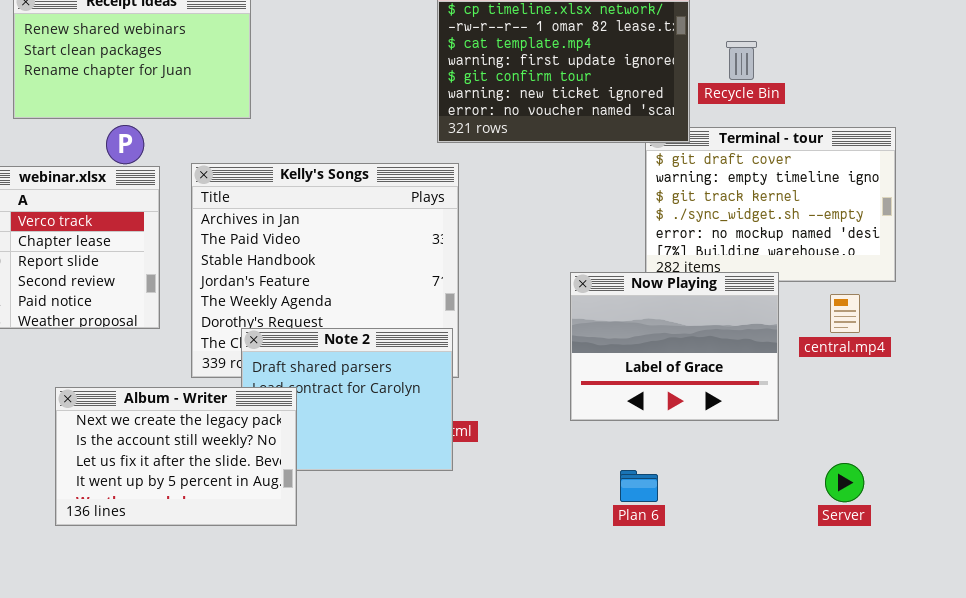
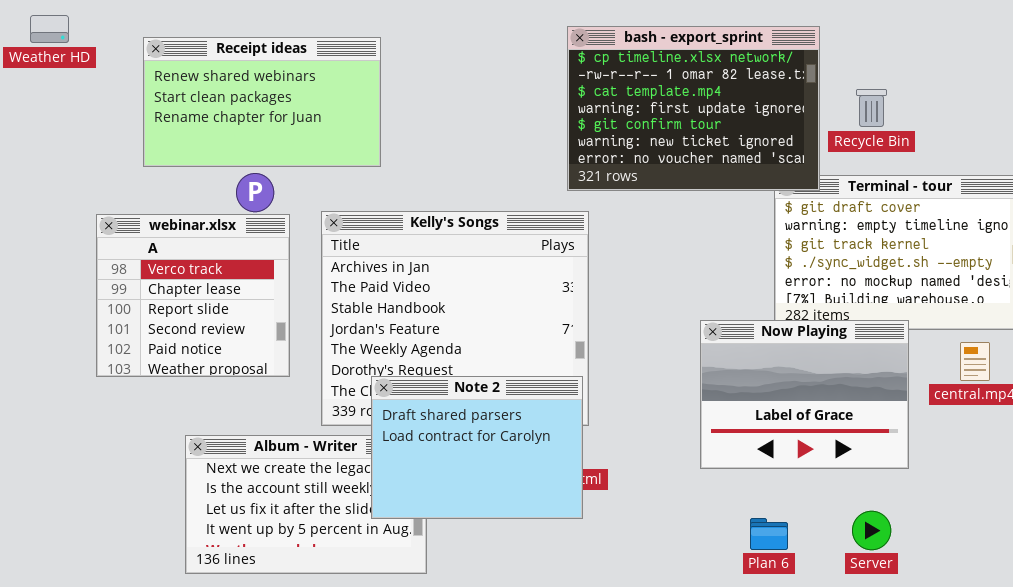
Note 2: [241,328,453,471] -> [371,376,583,519], raised
Server: [825,463,864,502] -> [852,511,891,550], moved

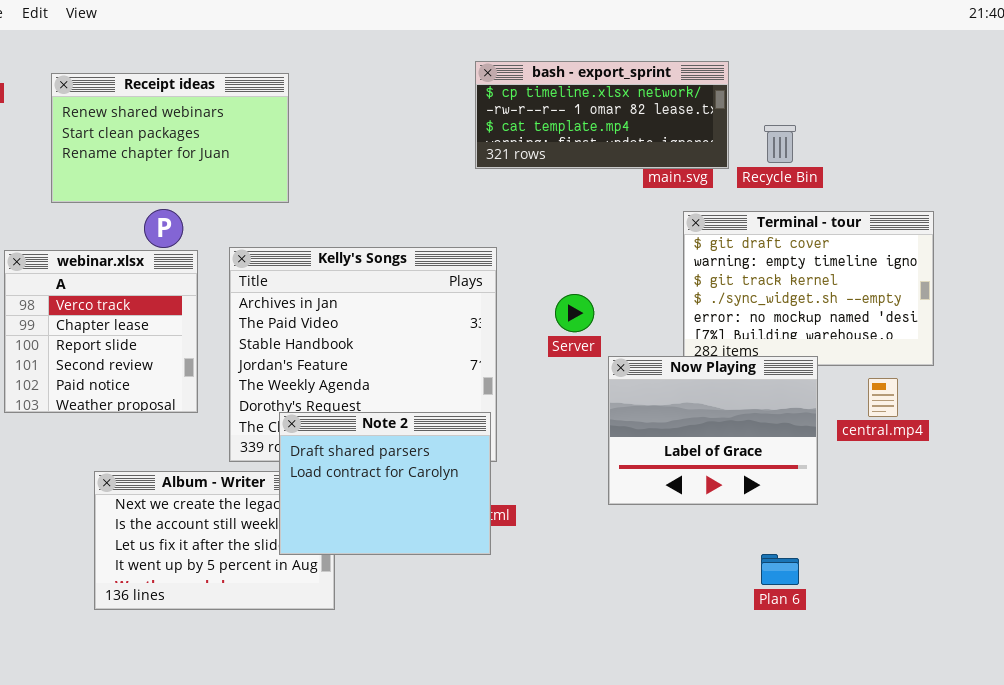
bash - export_sprint: [567,26,820,191] -> [475,61,729,169], resized
Server: [852,511,891,550] -> [555,294,594,332], moved
Plan 6: [750,518,788,550] -> [761,554,799,585], moved

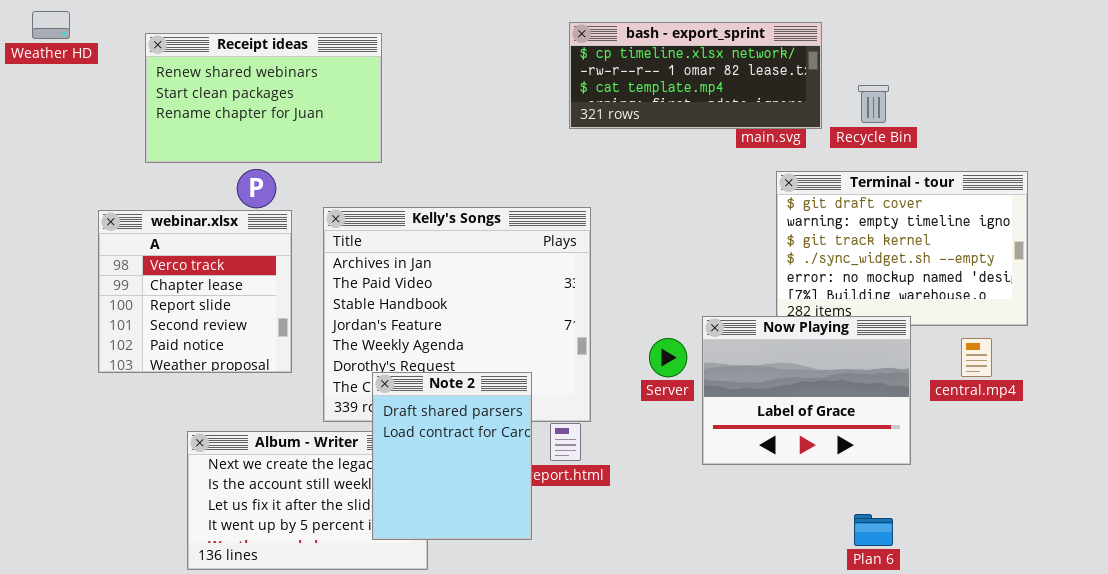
Server: [555,294,594,332] -> [649,338,687,377], moved
Note 2: [279,412,491,555] -> [372,372,532,540], resized

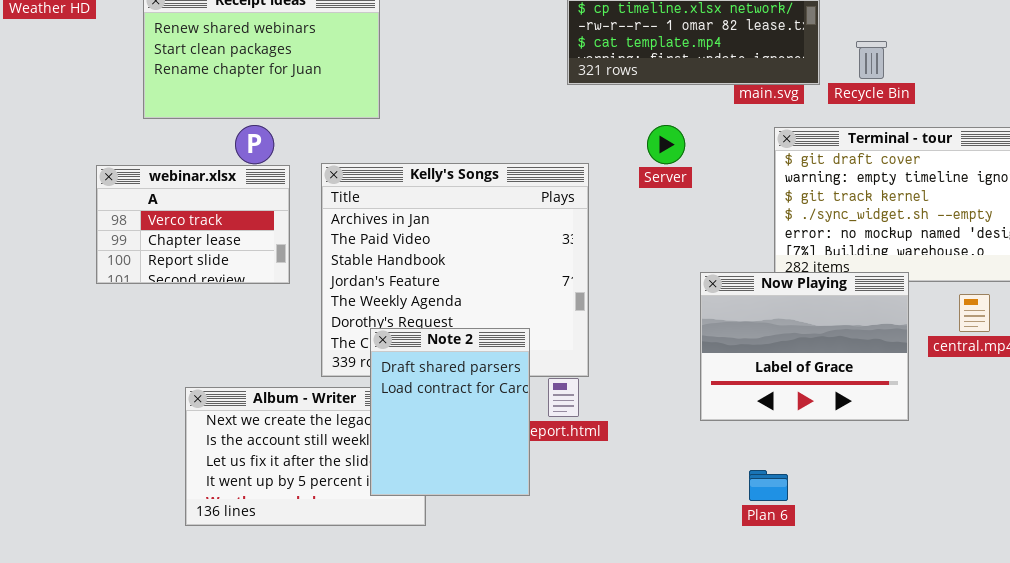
webinar.xlsx: [98,210,292,373] -> [96,165,290,284], resized
Server: [649,338,687,377] -> [647,125,685,164], moved
Plan 6: [854,514,893,546] -> [749,470,788,501], moved

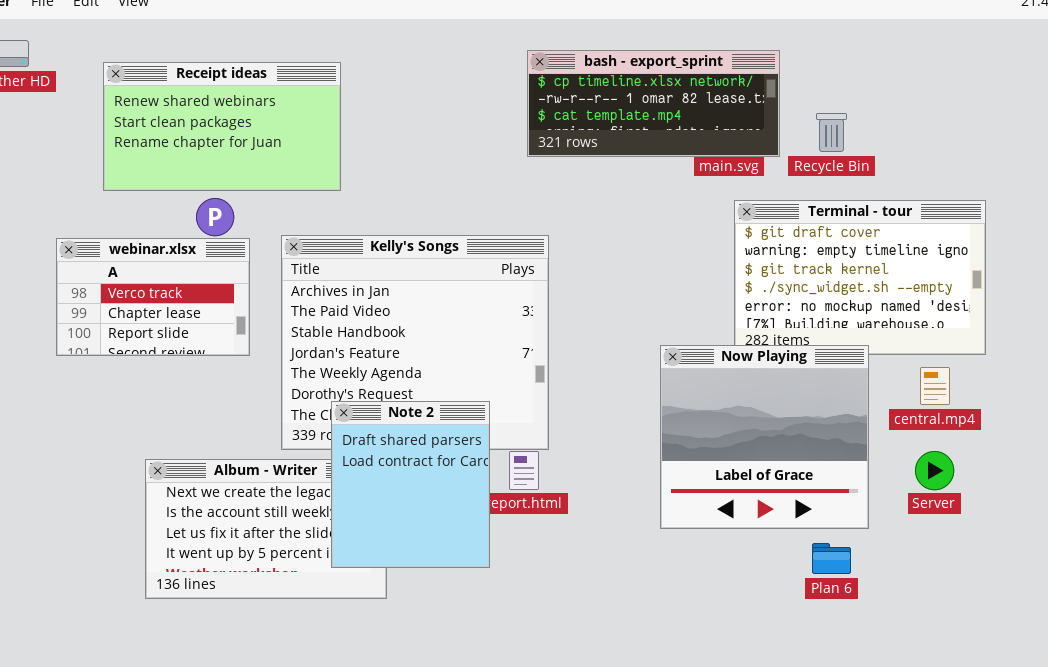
Server: [647,125,685,164] -> [915,451,954,490], moved
Now Playing: [700,272,909,421] -> [660,345,869,529], resized
Plan 6: [749,470,788,501] -> [812,543,851,574], moved

